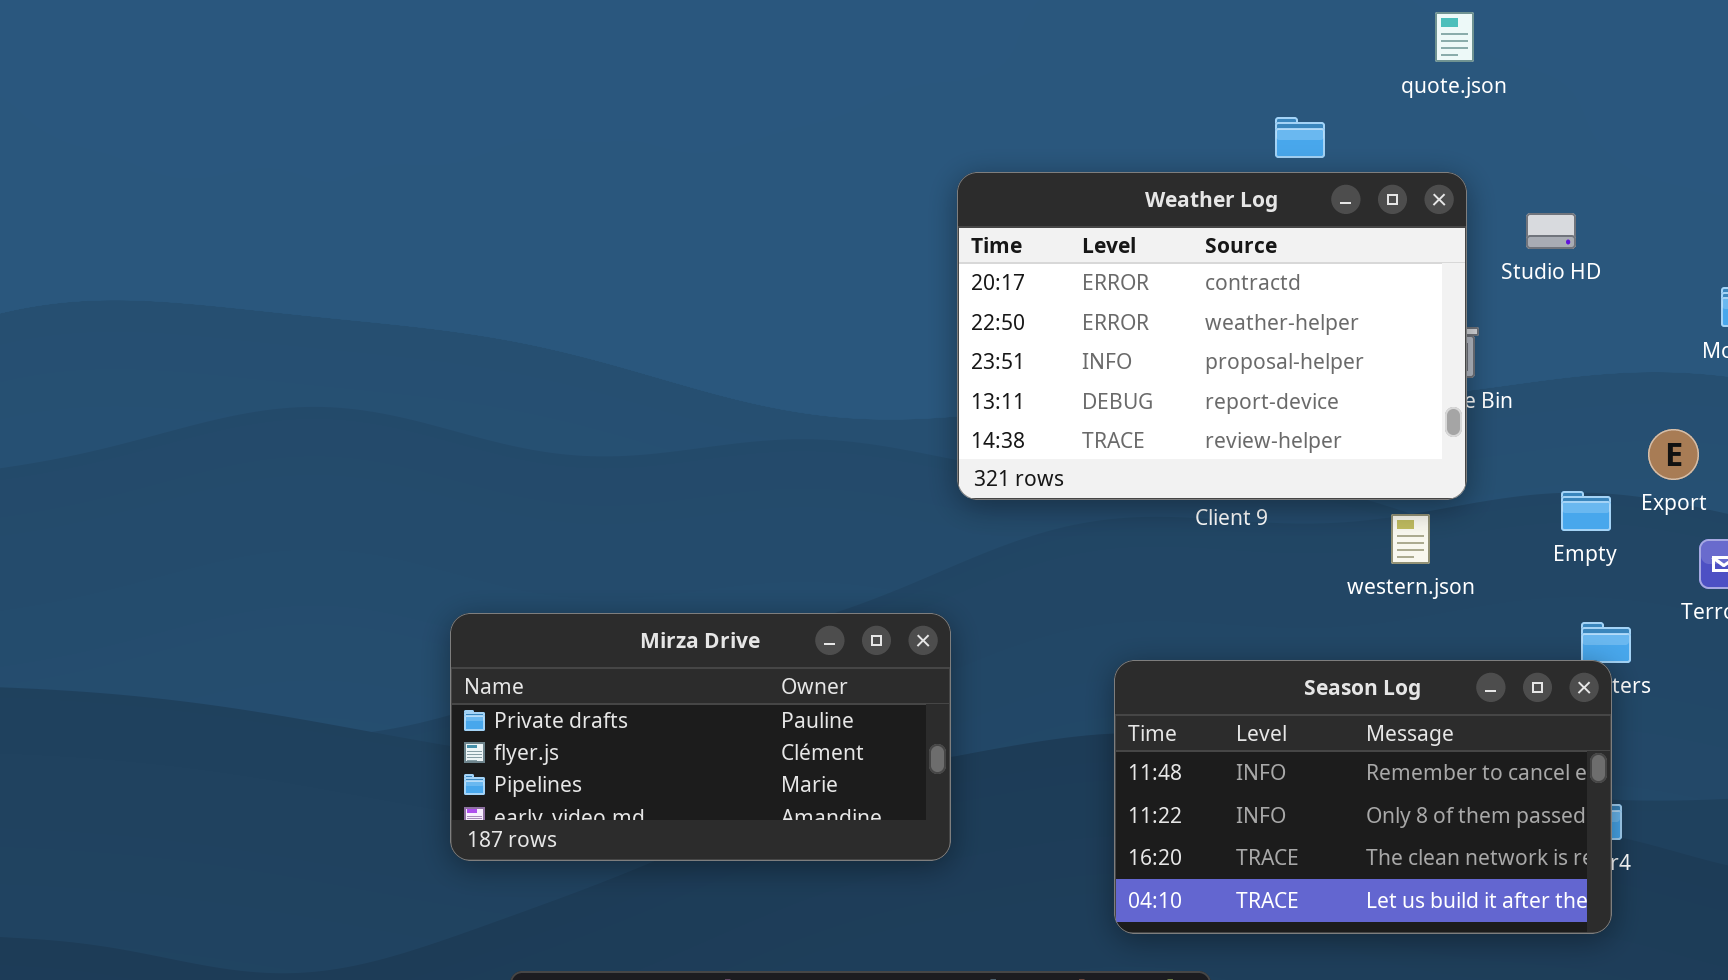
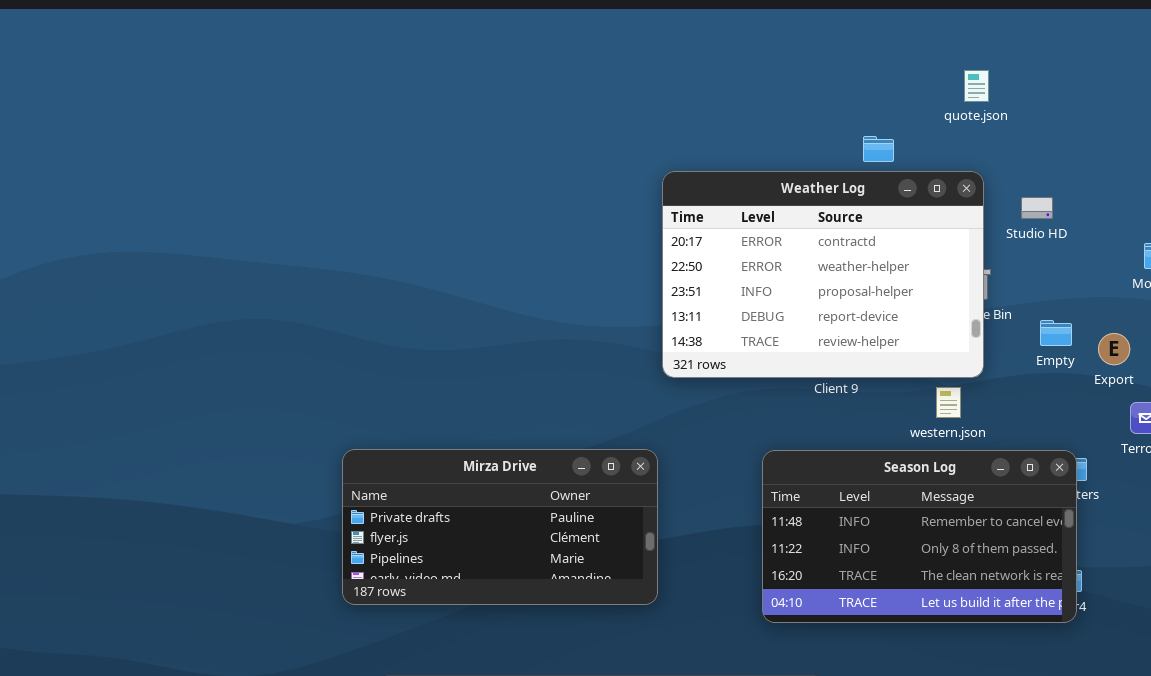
Empty: [1561,491,1611,531] -> [1040,320,1072,346], moved
Season Log: [1114,660,1612,934] -> [762,450,1077,623], moved

